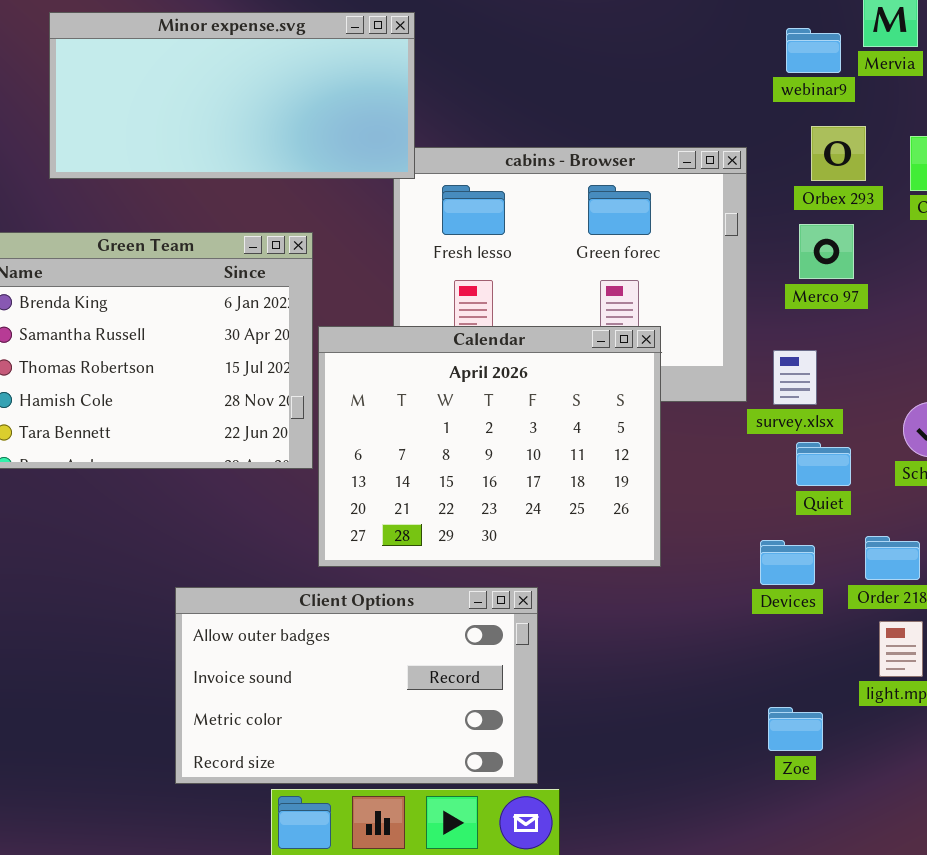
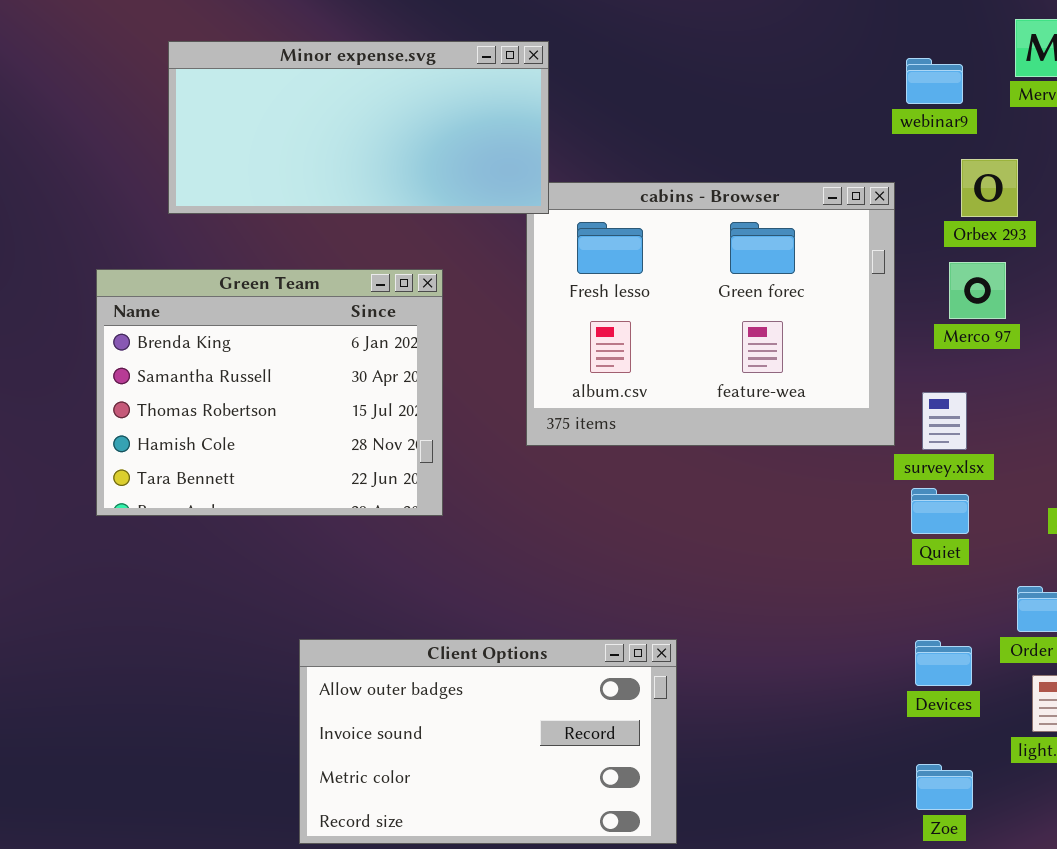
webinar9: [786,28,841,73] -> [906,58,963,104], moved
Calendar: [318,326,661,567] -> none, closed
Quiet: [796,442,851,486] -> [911,488,969,534], moved
Devices: [760,540,815,585] -> [915,640,972,686], moved

